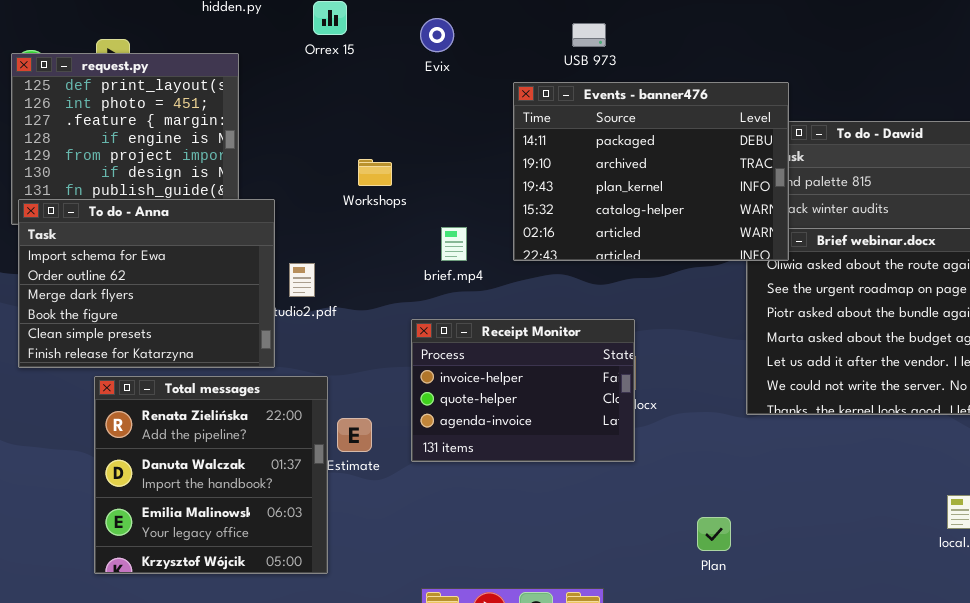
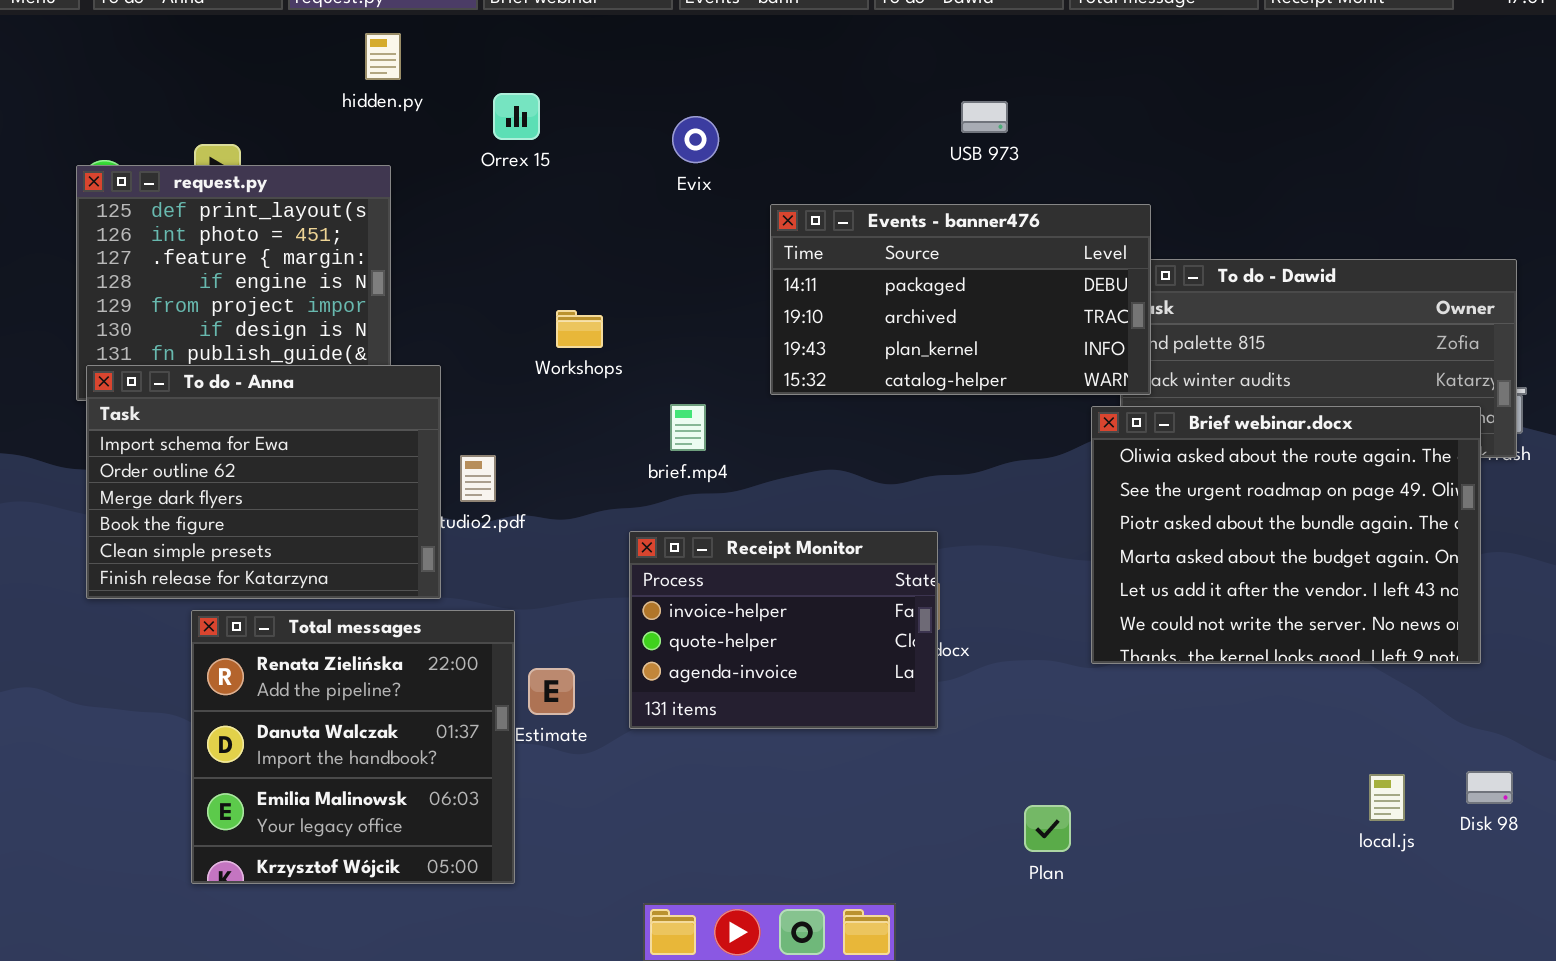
Evix: [420,18,454,52] -> [672,116,719,163], moved
USB 973: [572,23,606,47] -> [961,101,1008,133], moved
Events - banner476: [513,82,789,261] -> [770,204,1151,395], resized

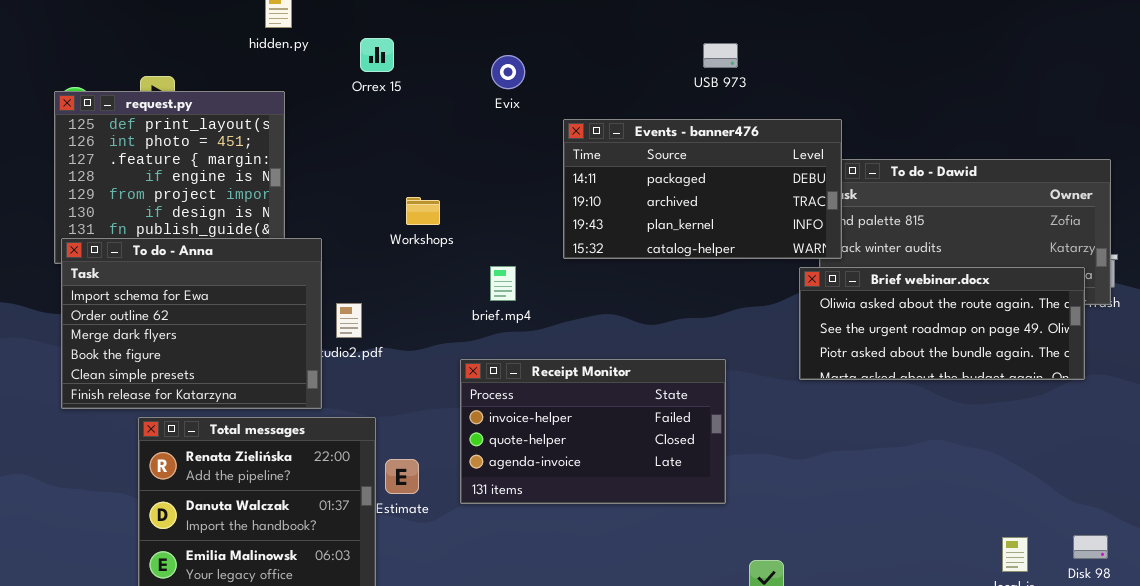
Brief webinar.docx: [1091,406,1481,664] -> [799,267,1085,380], resized
Receipt Monitor: [629,531,938,729] -> [460,359,726,504], resized

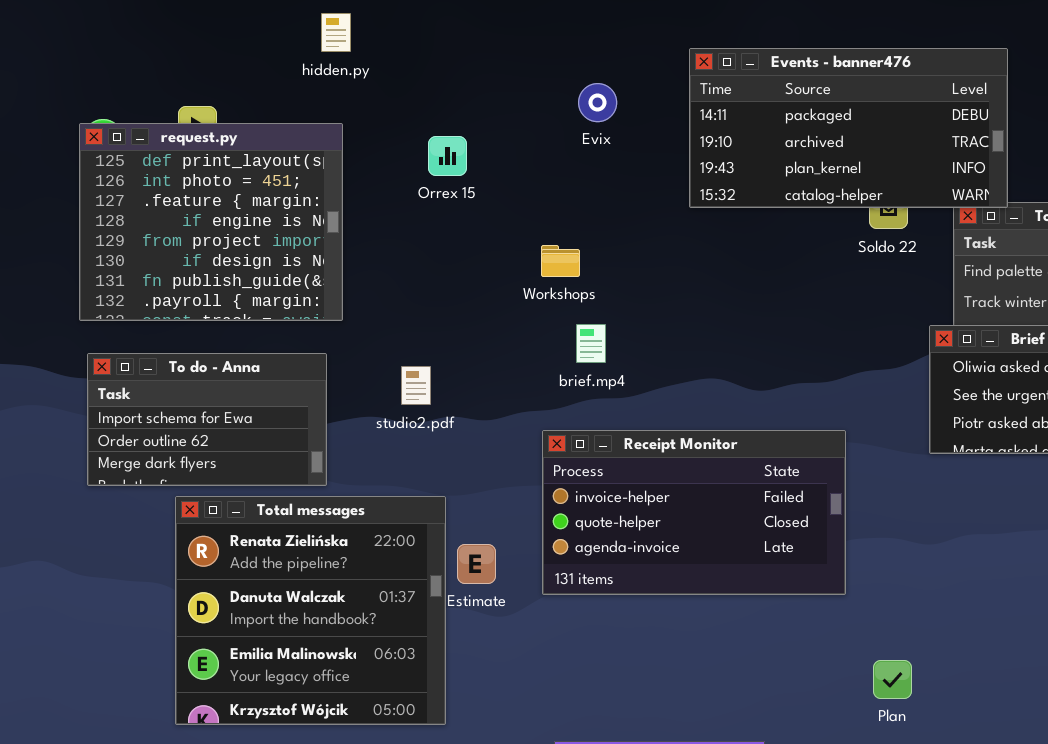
Orrex 15: [360,38,394,72] -> [428,136,467,176], moved
Events - banner476: [563,119,842,259] -> [689,48,1008,208], moved
Workshops: [406,197,440,225] -> [541,245,580,277], moved
To do - Anna: [61,238,322,409] -> [87,353,327,486], resized

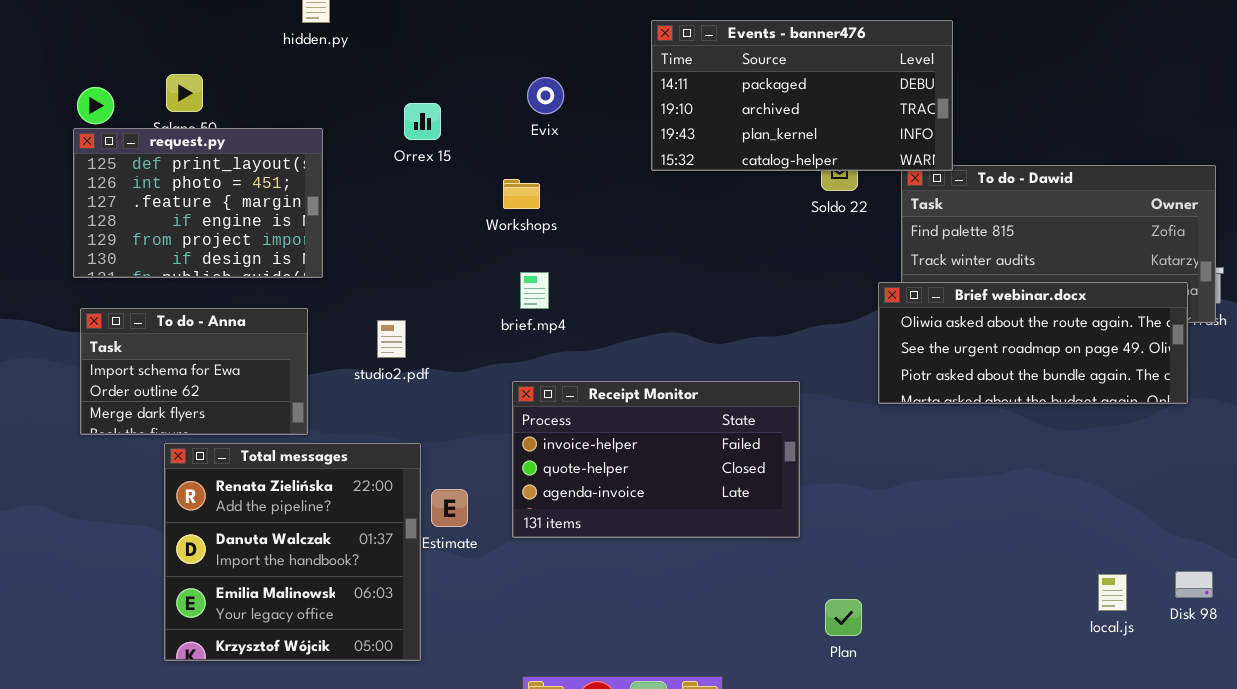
Evix: [578,83,617,122] -> [527,77,564,114], moved
request.py: [79,123,343,321] -> [73,128,323,278], resized
Workshops: [541,245,580,277] -> [503,179,540,209], moved
brief.mp4: [576,324,606,363] -> [520,272,549,309], moved

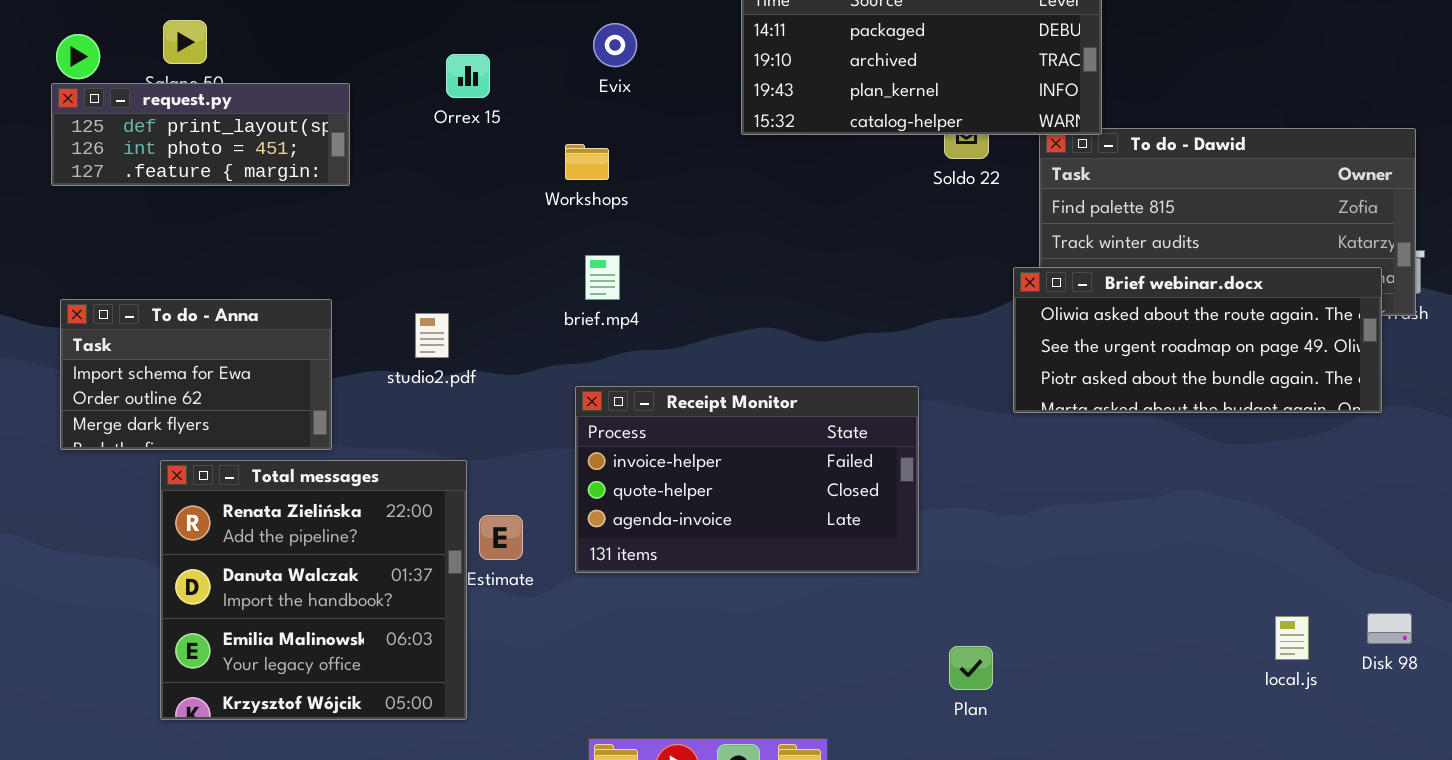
request.py: [73,128,323,278] -> [51,83,350,186], resized

